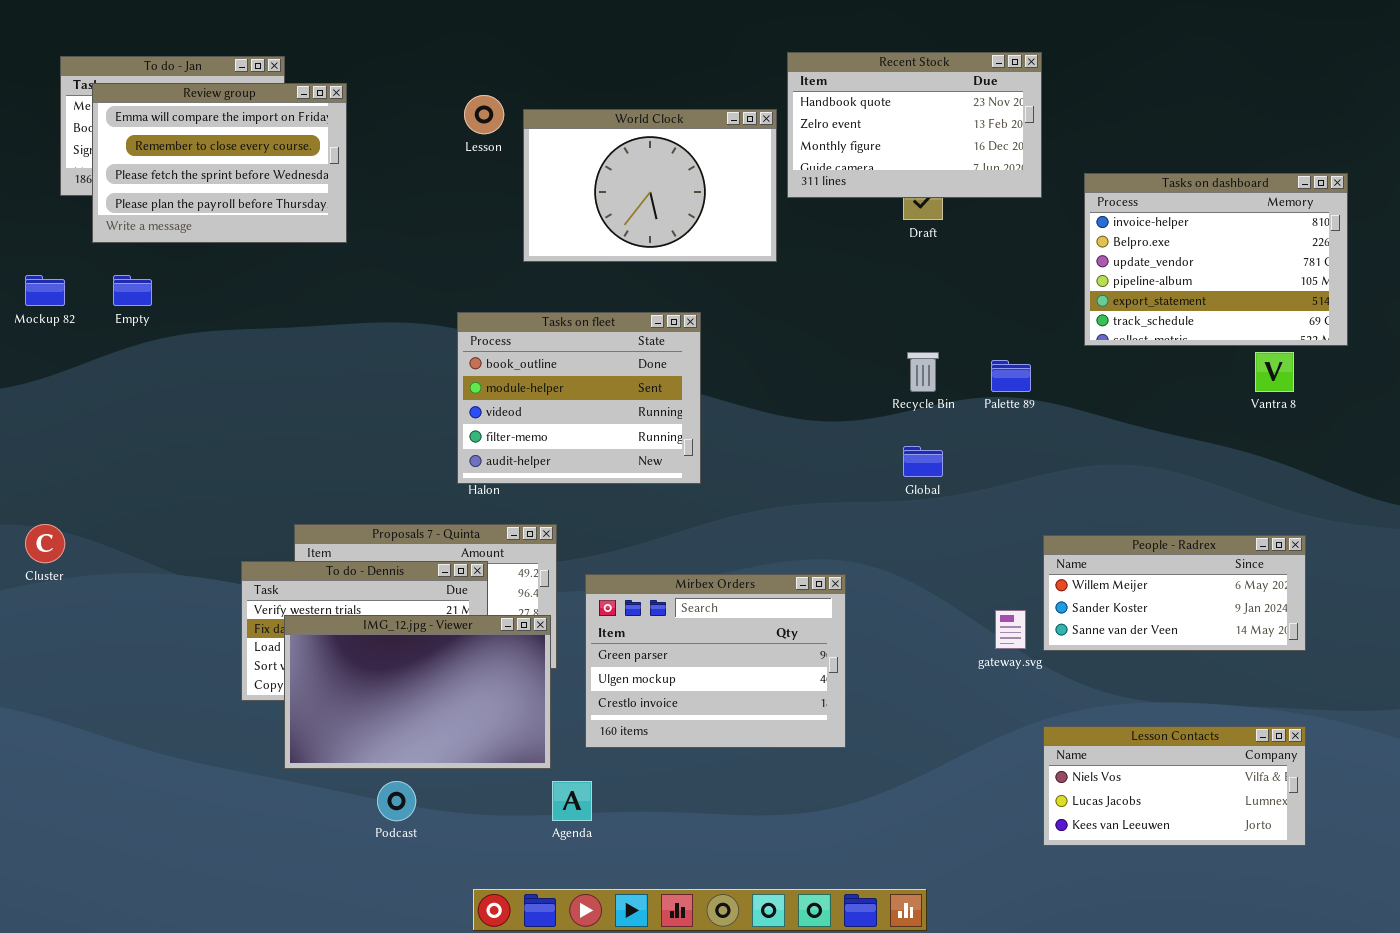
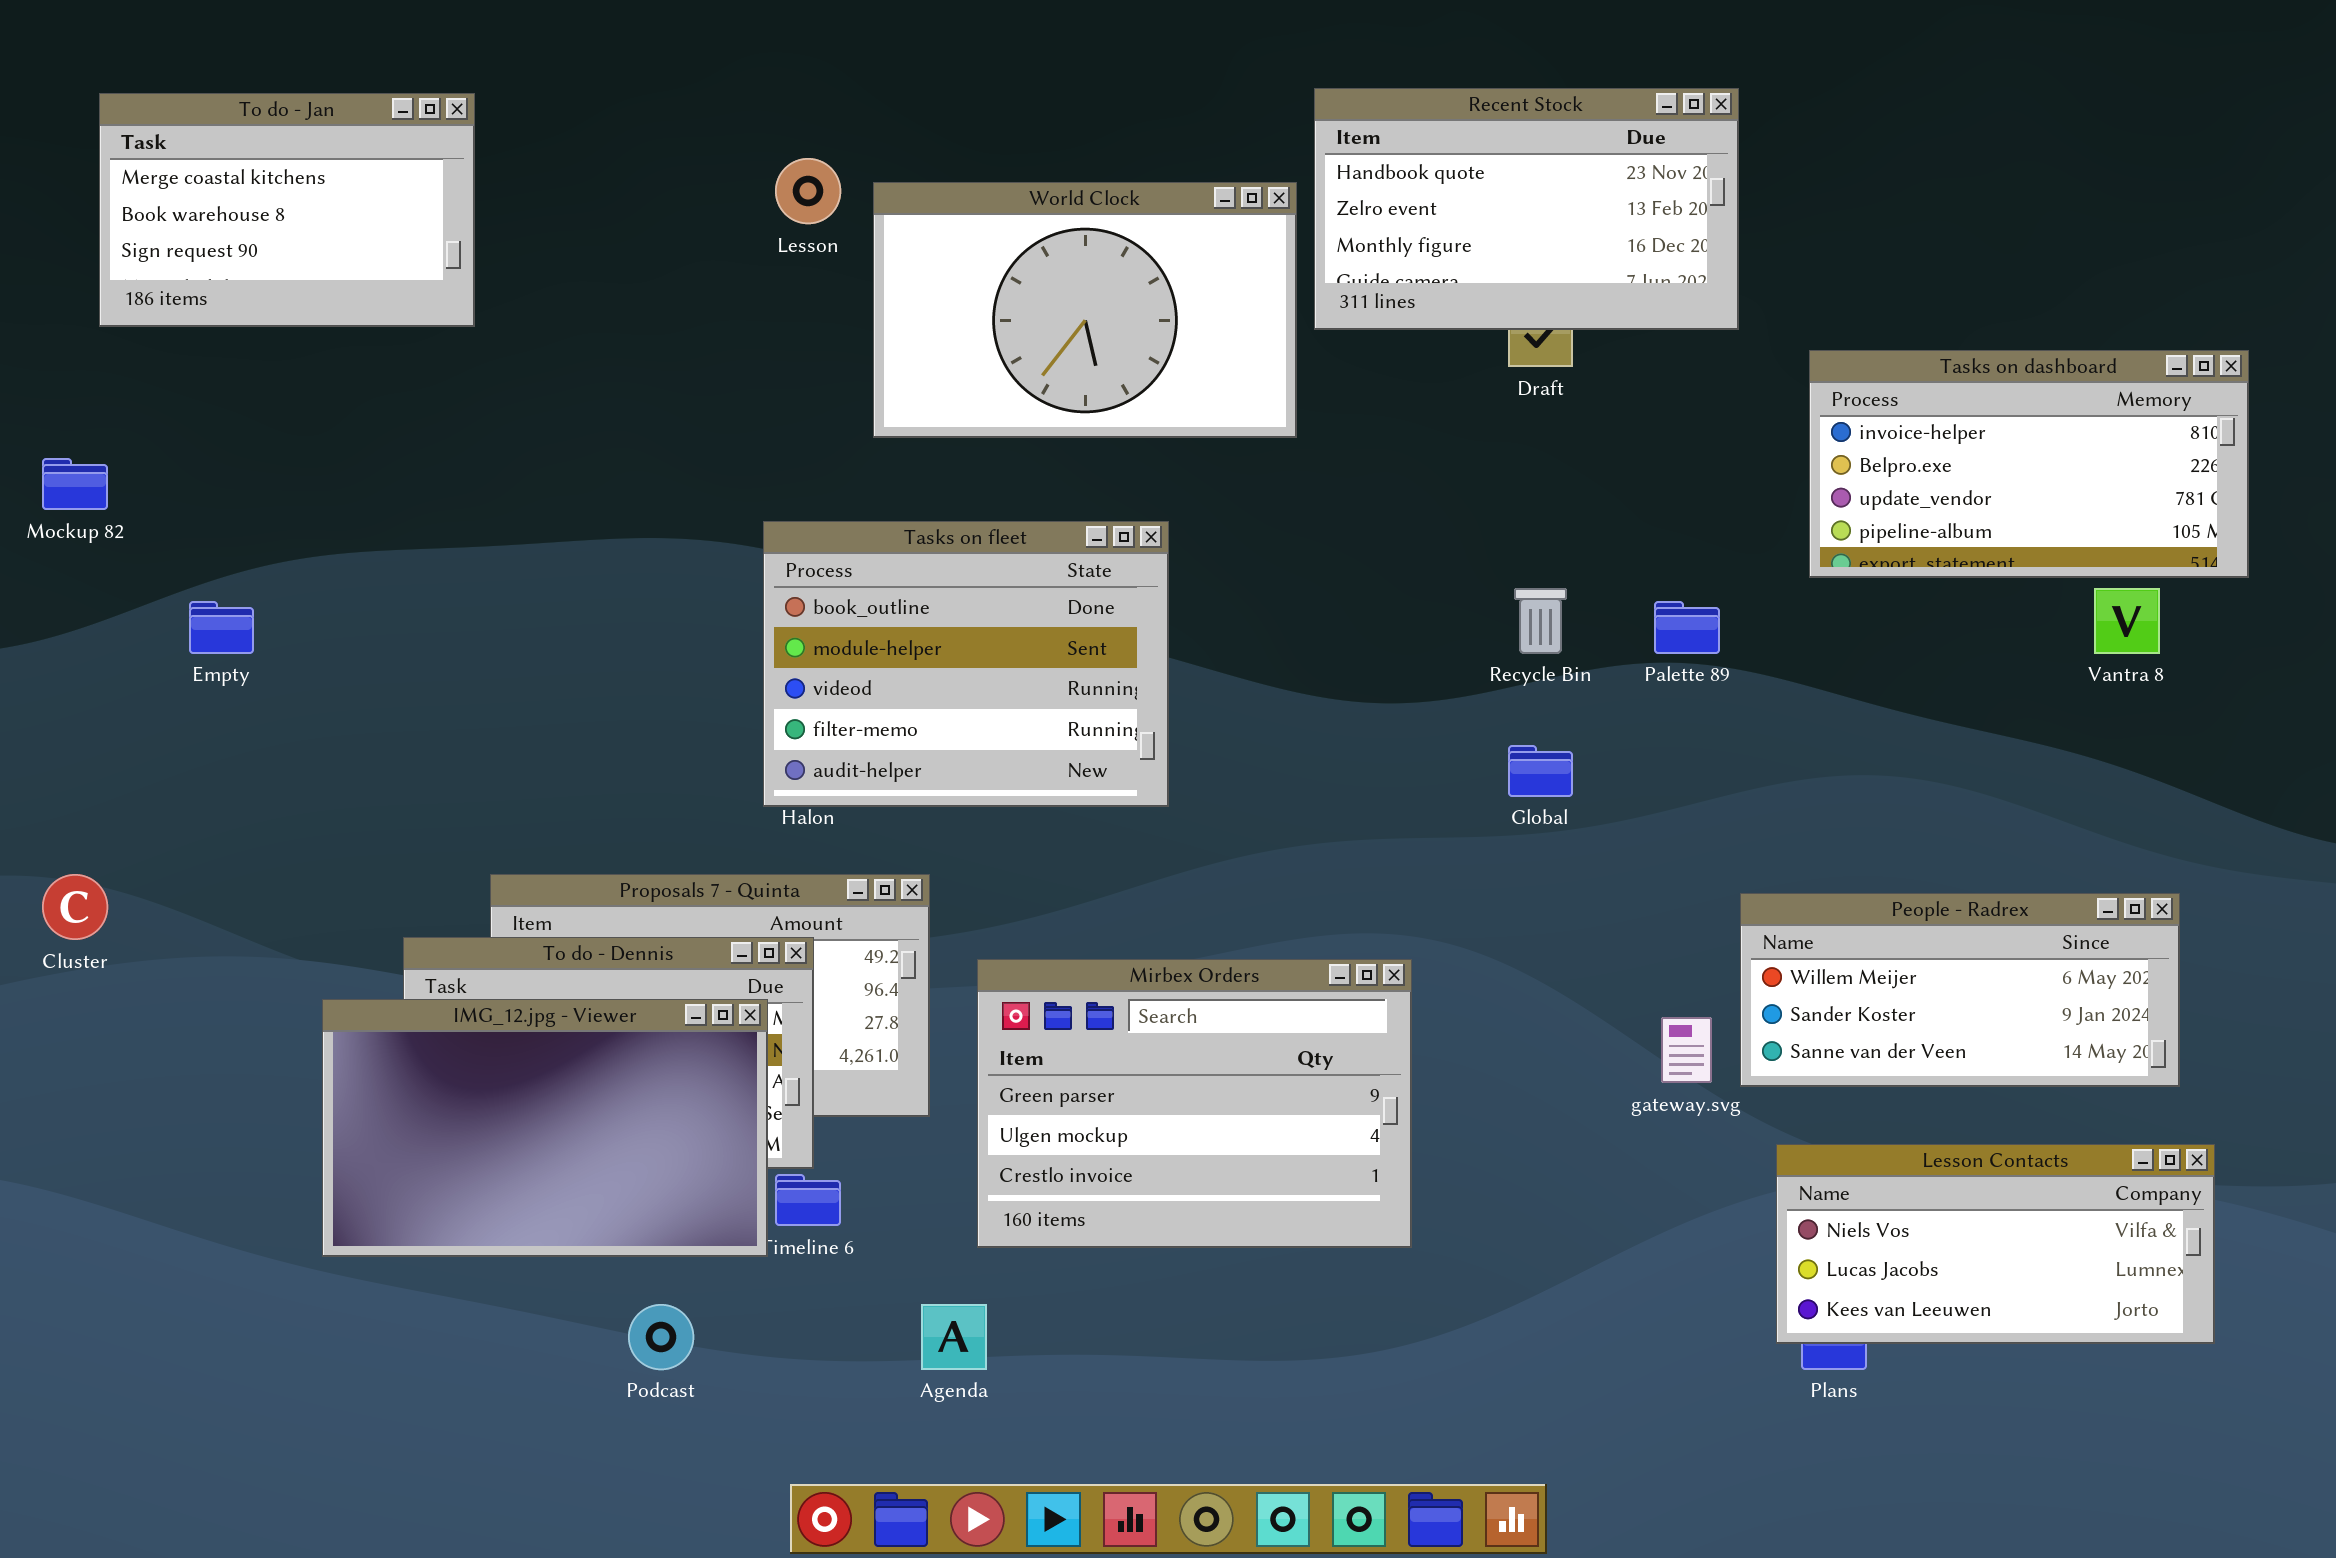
Review group: [92,83,347,243] -> none, closed
Tasks on dashboard: [1084,173,1348,346] -> [1809,350,2249,578], resized
Empty: [113,275,152,306] -> [189,601,254,654], moved
IMG_12.jpg - Viewer: [284,615,551,769] -> [322,999,768,1257], moved
Lesson Contacts: [1043,726,1306,846] -> [1776,1144,2215,1344], moved

